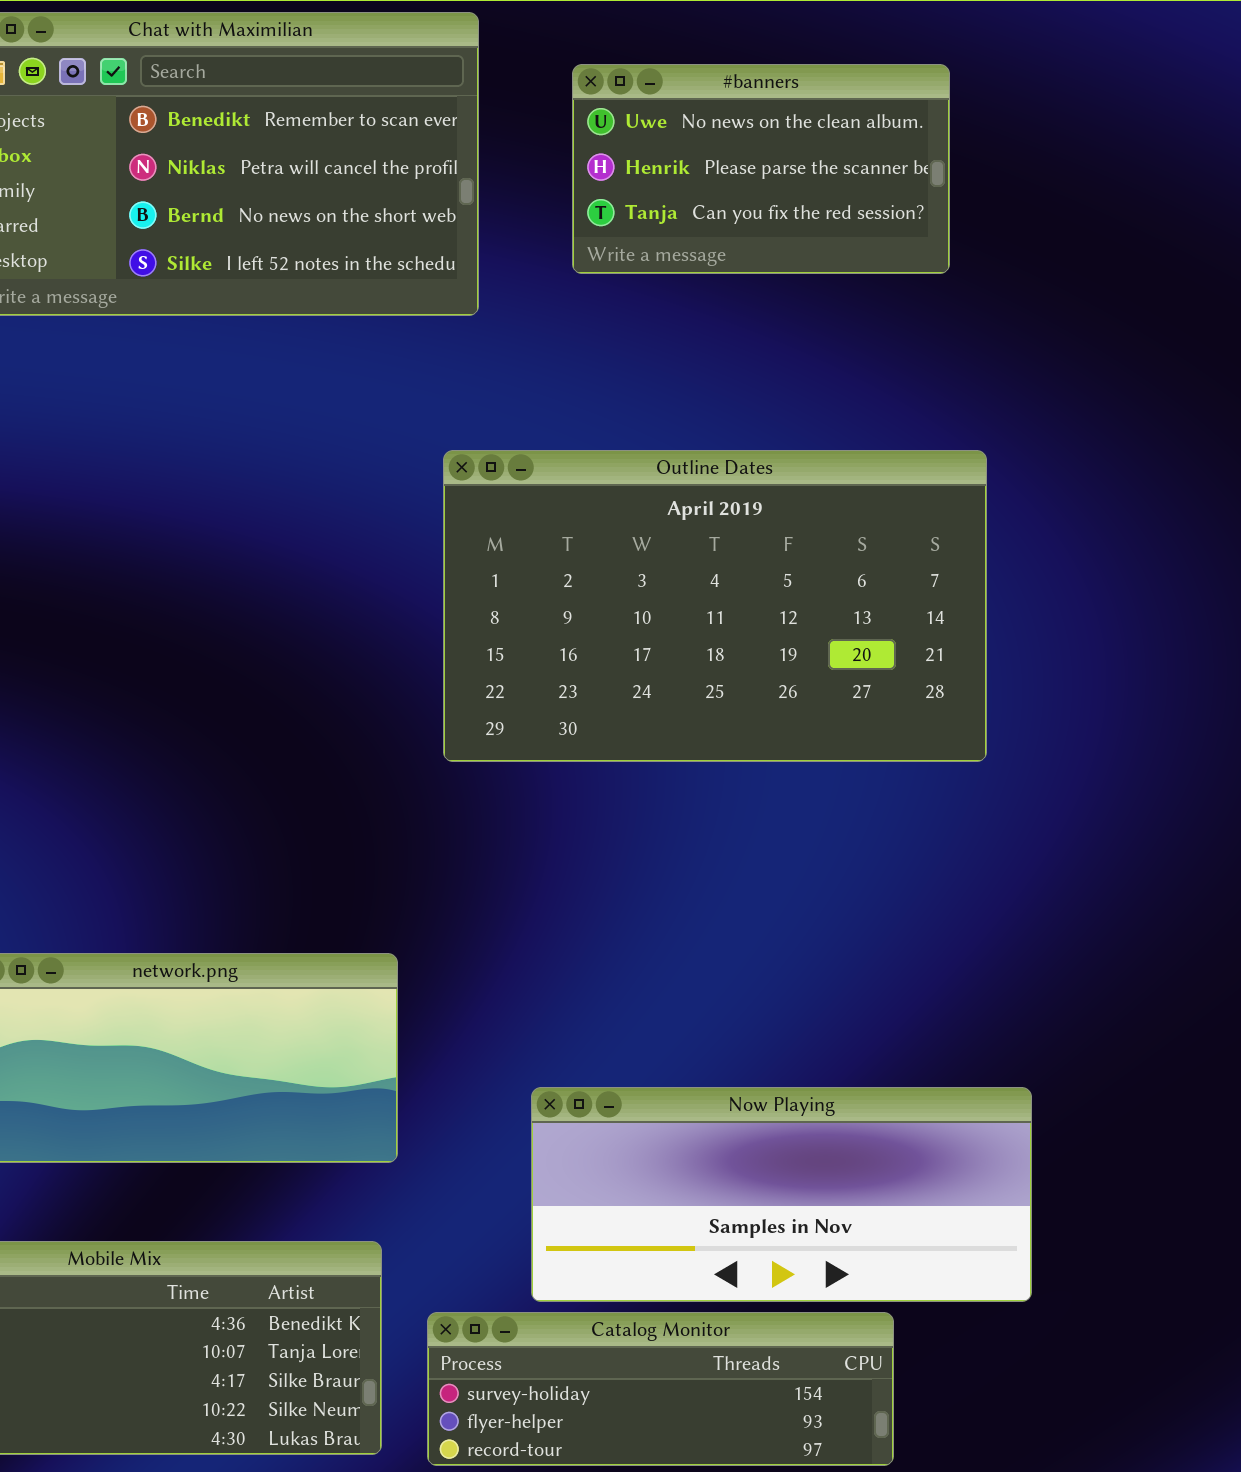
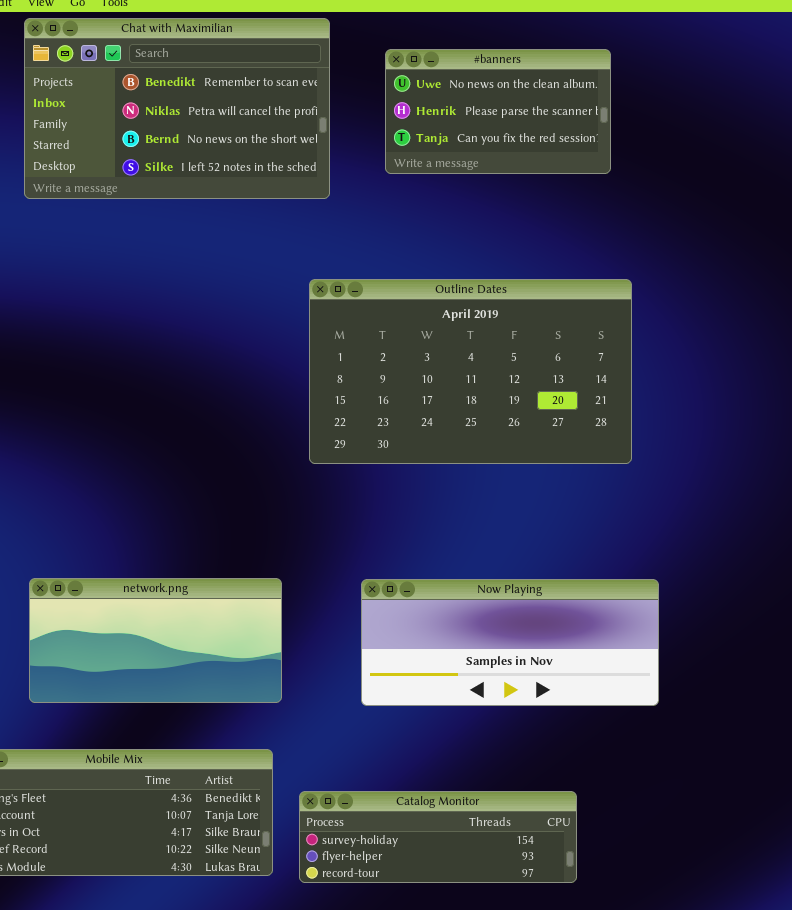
Now Playing: [531,1087,1032,1302] -> [361,579,659,706], moved

